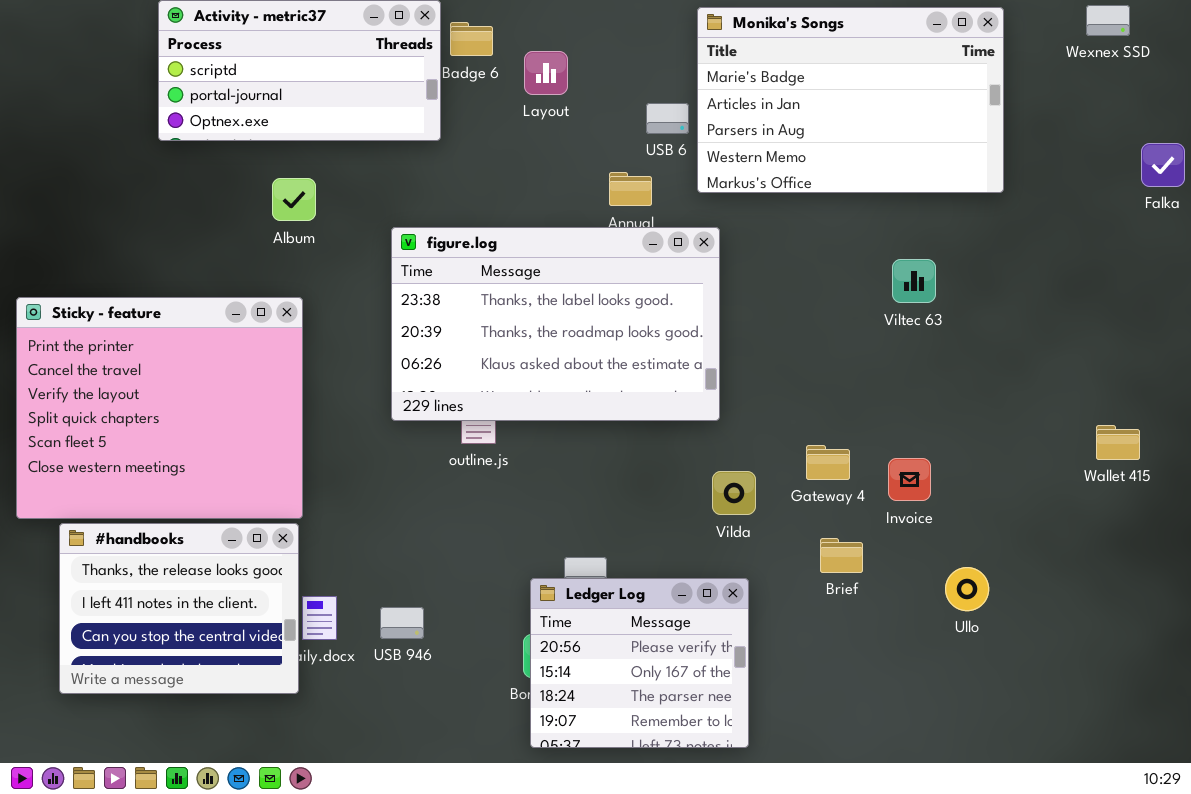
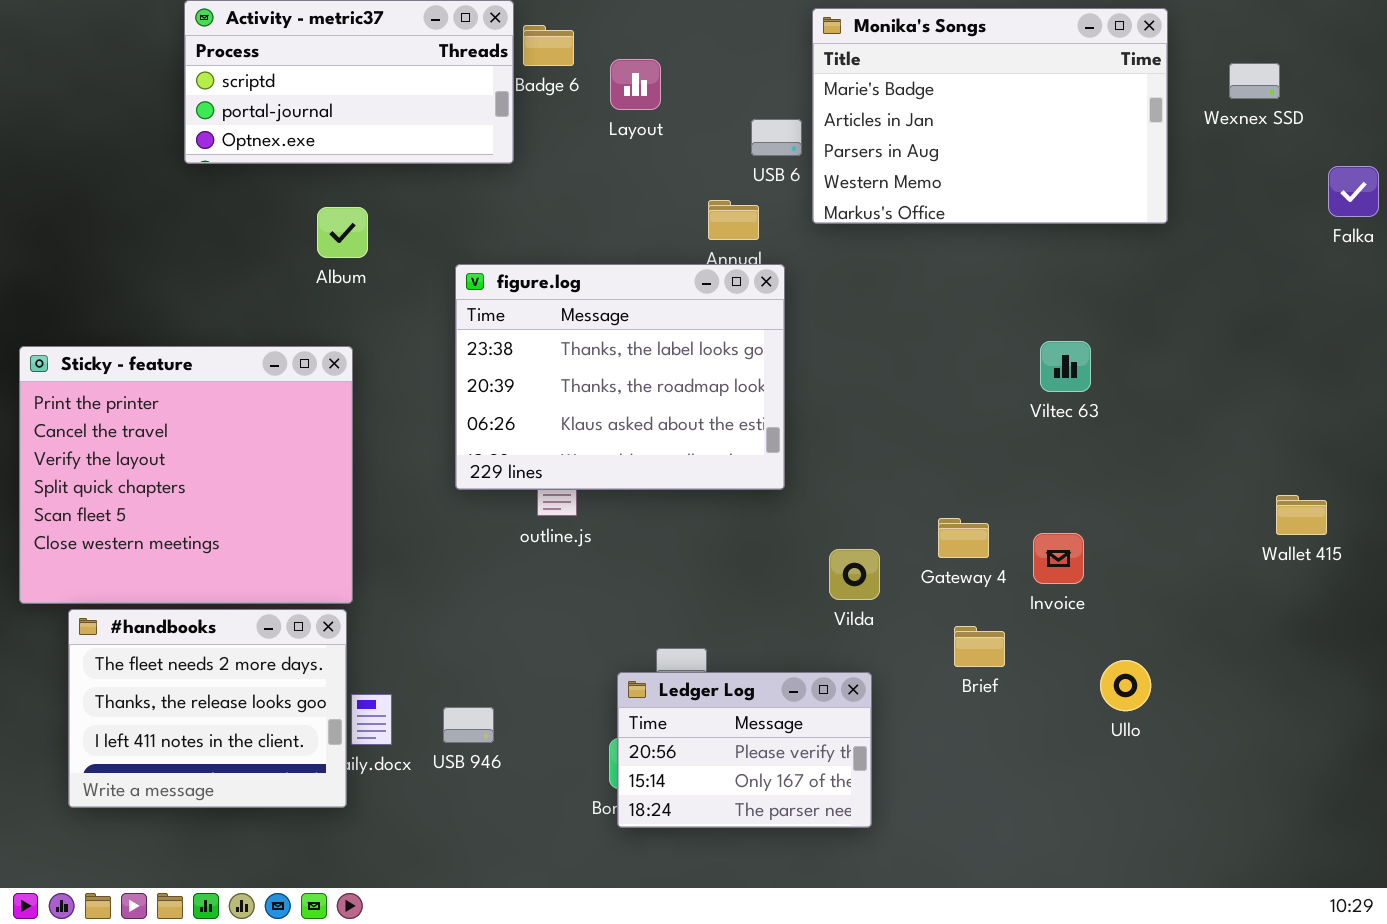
Wexnex SSD: [1086,5,1130,36] -> [1229,63,1280,99], moved
figure.log: [391,227,720,421] -> [455,264,785,490], resized
Viltec 63: [892,259,936,303] -> [1040,341,1091,392], moved
#handbooks: [59,523,299,694] -> [68,609,347,808], scrolled up 1 row
Ledger Log: [530,578,749,748] -> [617,672,872,828], resized

